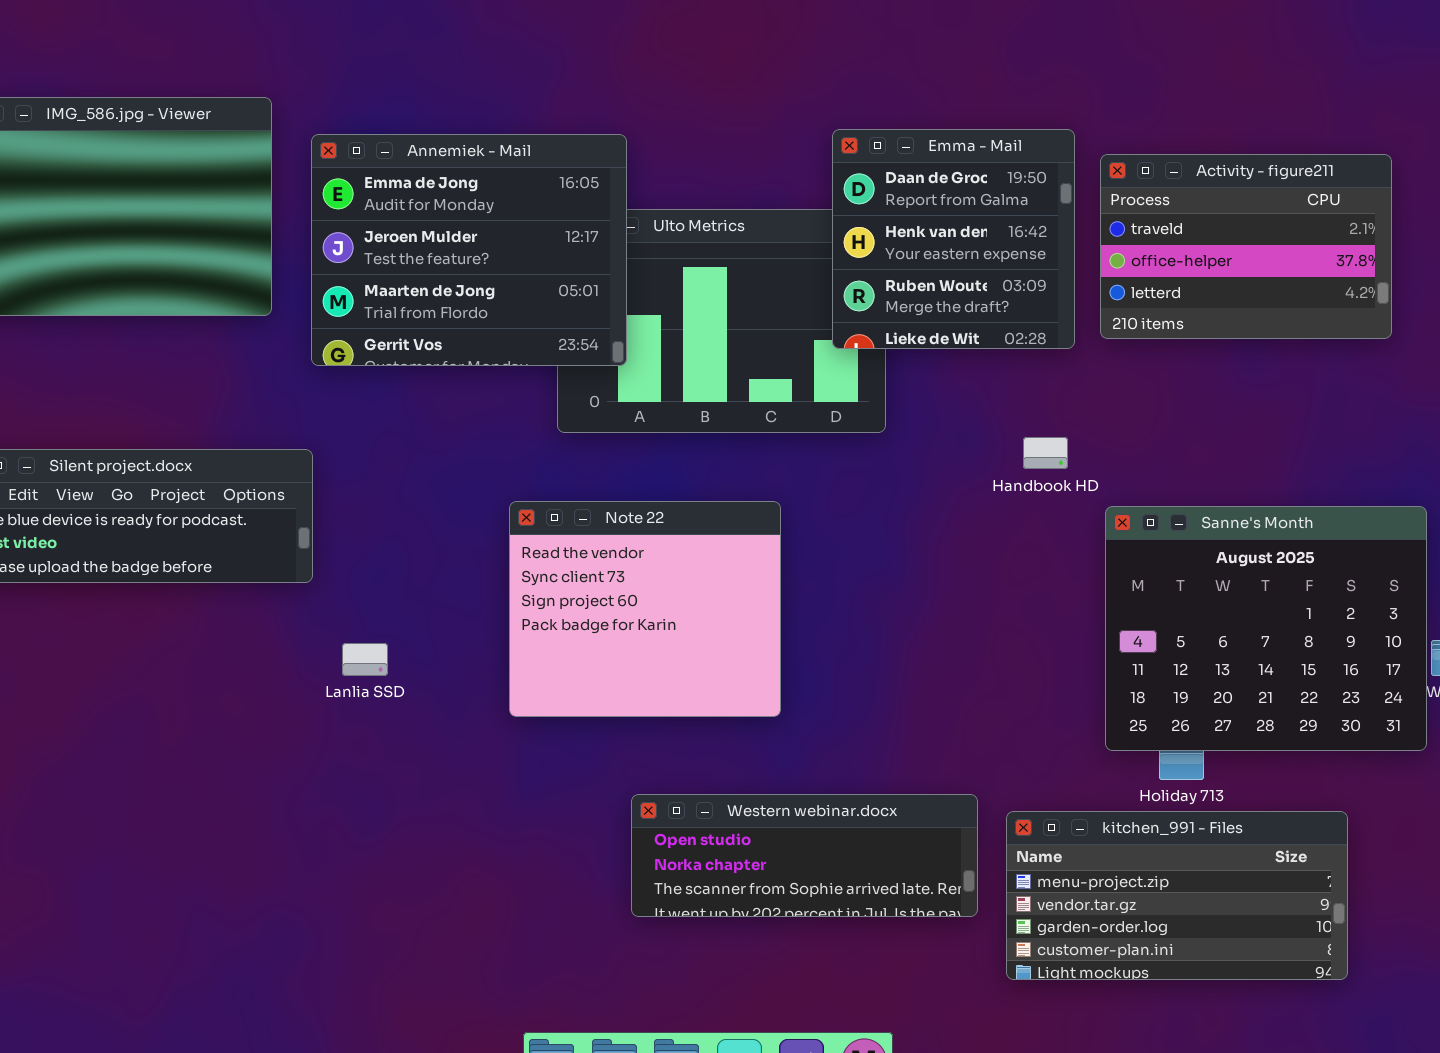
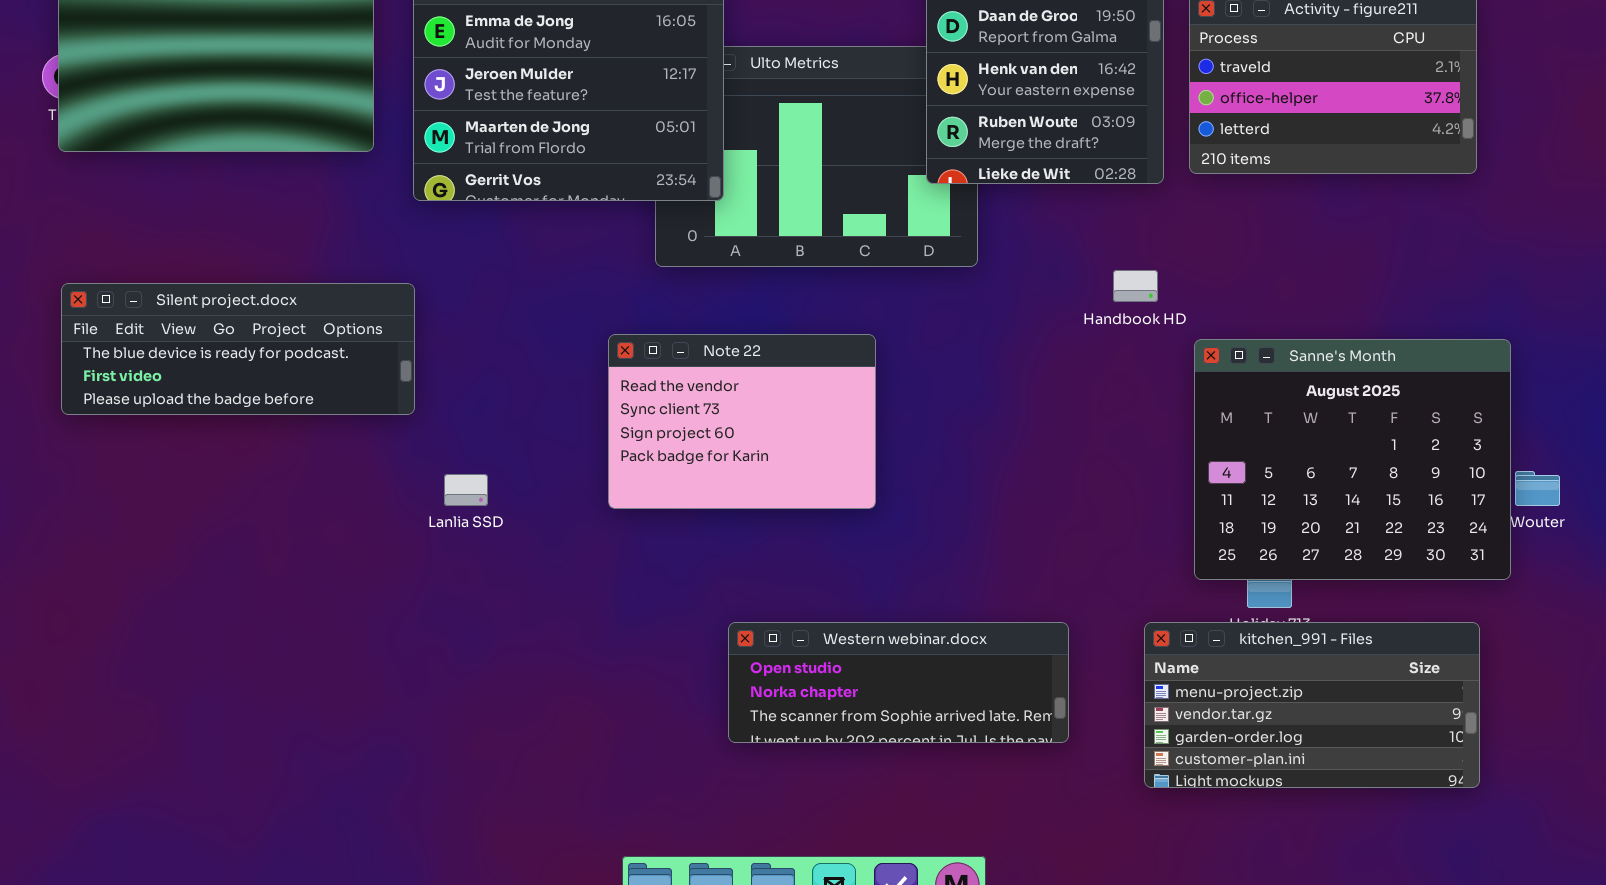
Note 22: [509,501,781,717] -> [608,334,876,509], resized
kitchen_991 - Files: [1006,811,1348,980] -> [1144,622,1480,788], moved

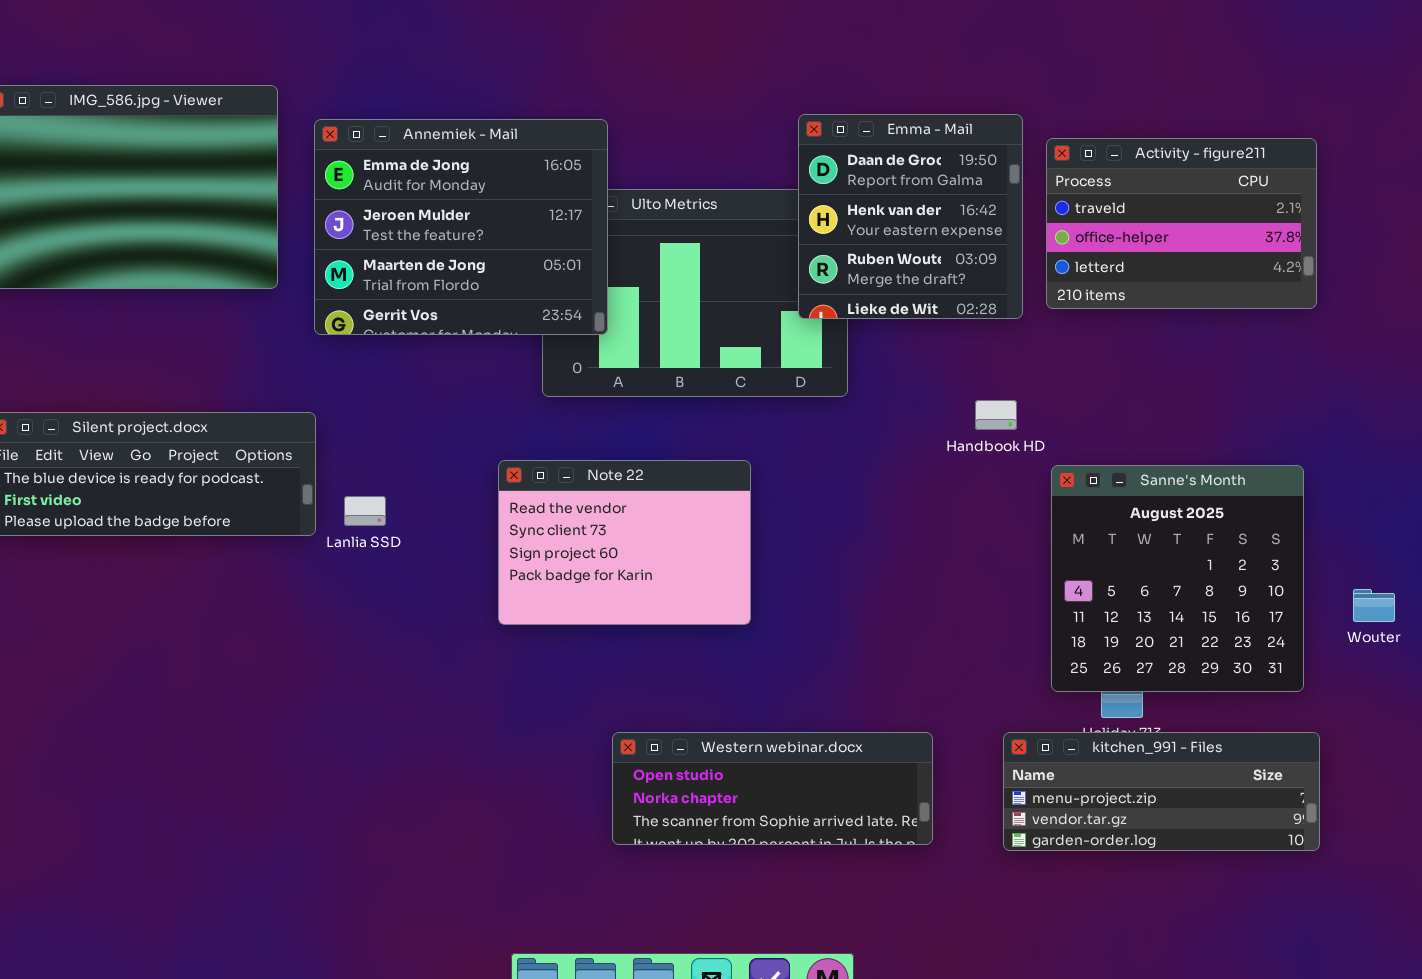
Sanne's Month: [1194,339,1511,580] -> [1051,465,1304,692], resized
Lanlia SSD: [444,474,488,506] -> [344,496,386,526], moved
kitchen_991 - Files: [1144,622,1480,788] -> [1003,732,1320,851], resized

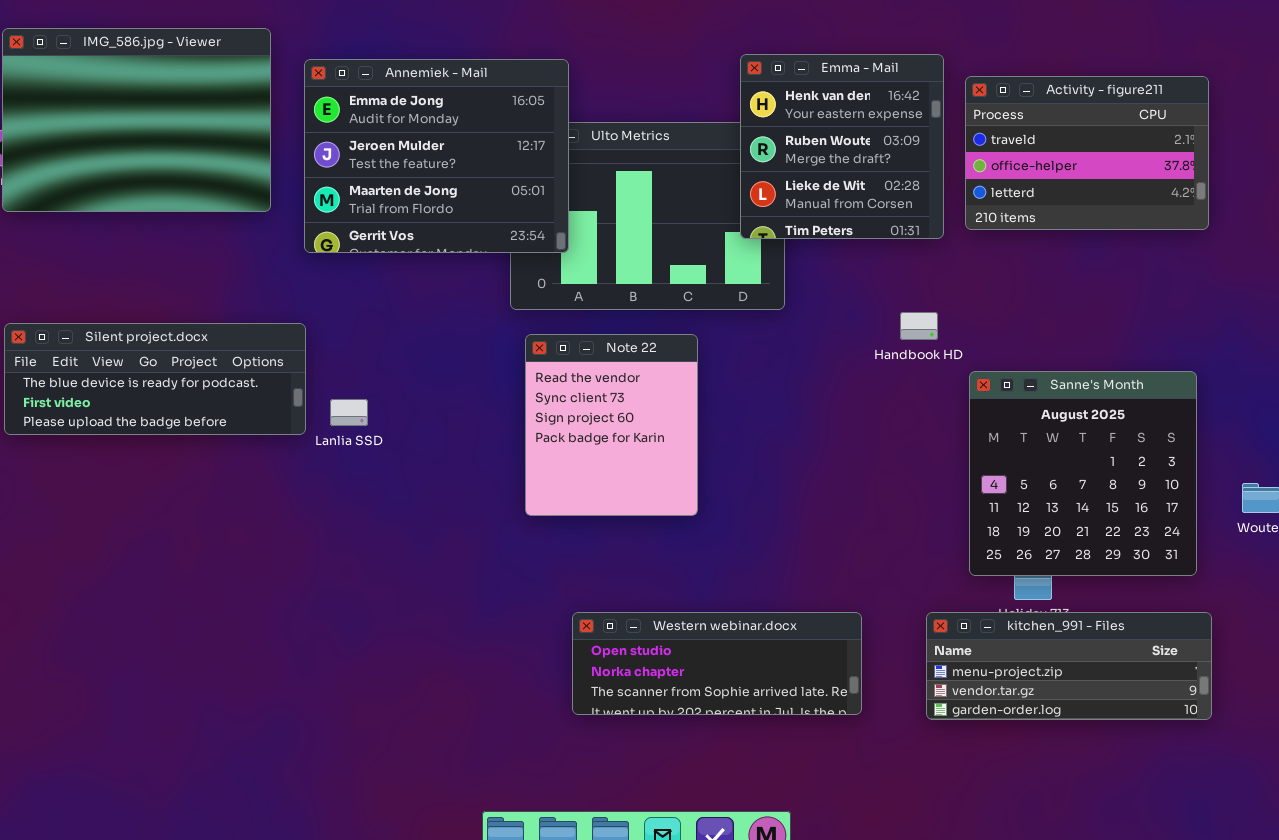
Emma - Mail: [798,114,1023,319] -> [740,54,944,239], scrolled down 1 row
Note 22: [498,460,751,625] -> [525,334,698,516], resized

